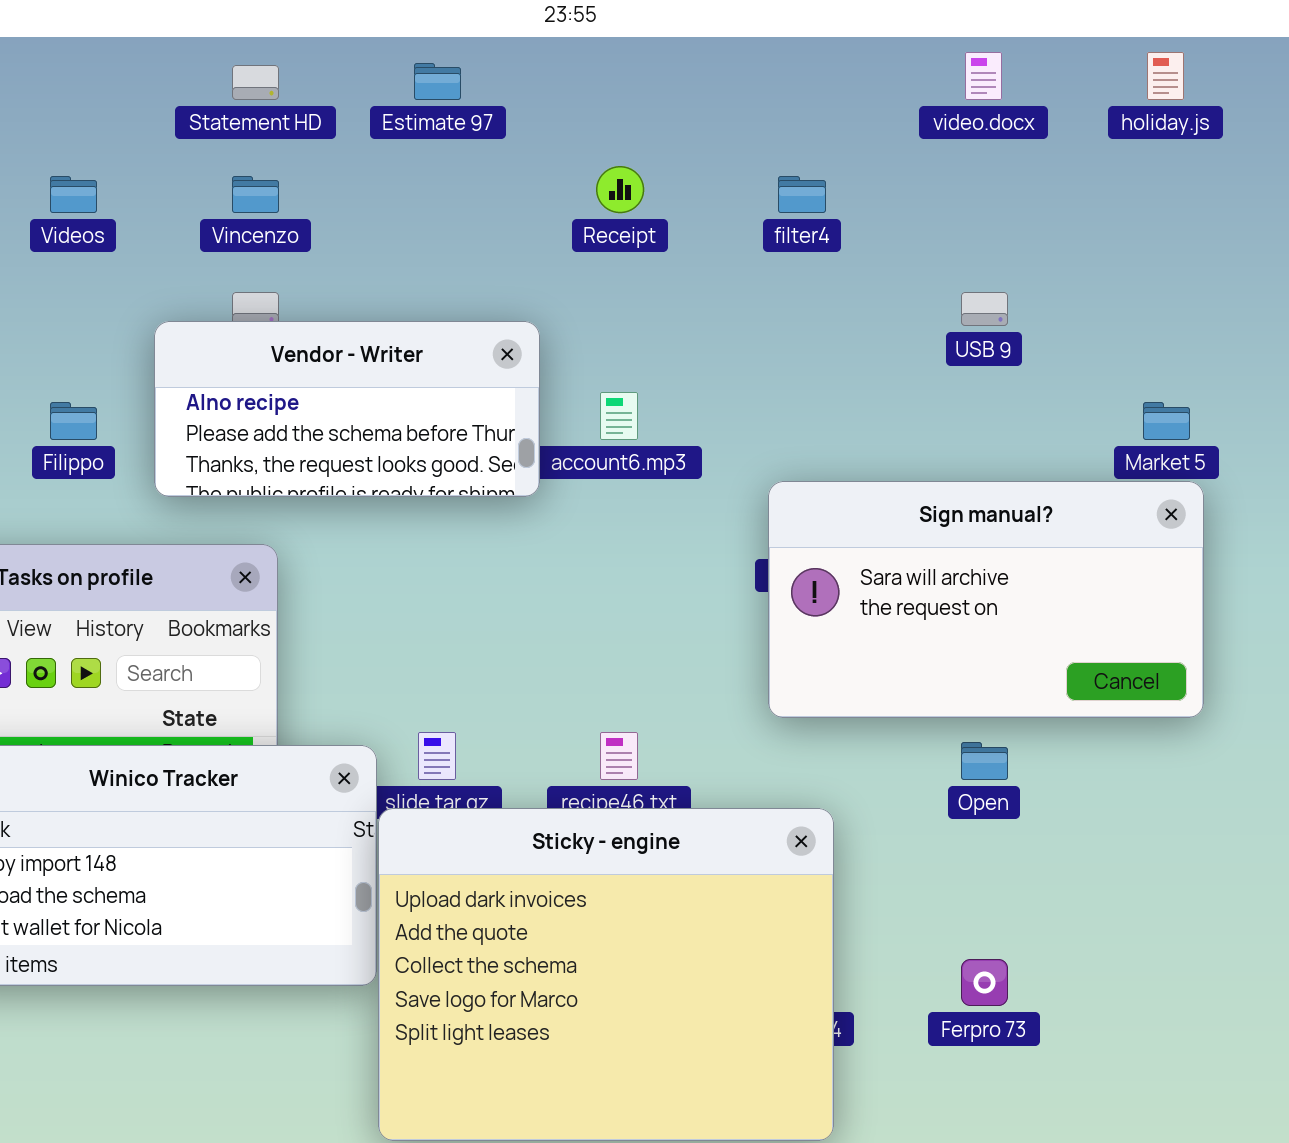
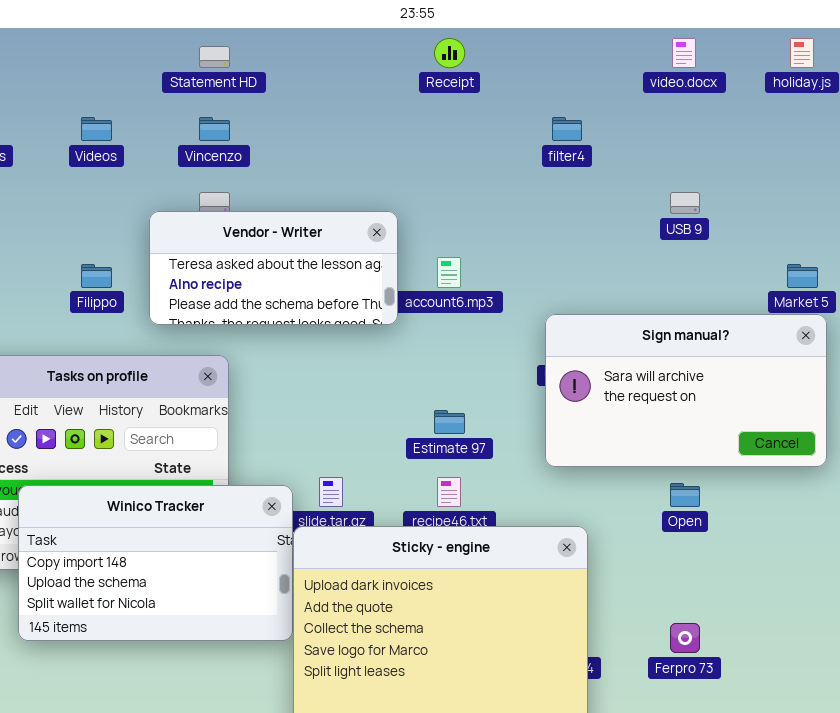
Estimate 97: [414,63,461,100] -> [434,410,465,434], moved
Receipt: [596,166,644,213] -> [434,38,465,68], moved
Vendor - Writer: [154,321,540,497] -> [149,211,398,325], scrolled up 1 row

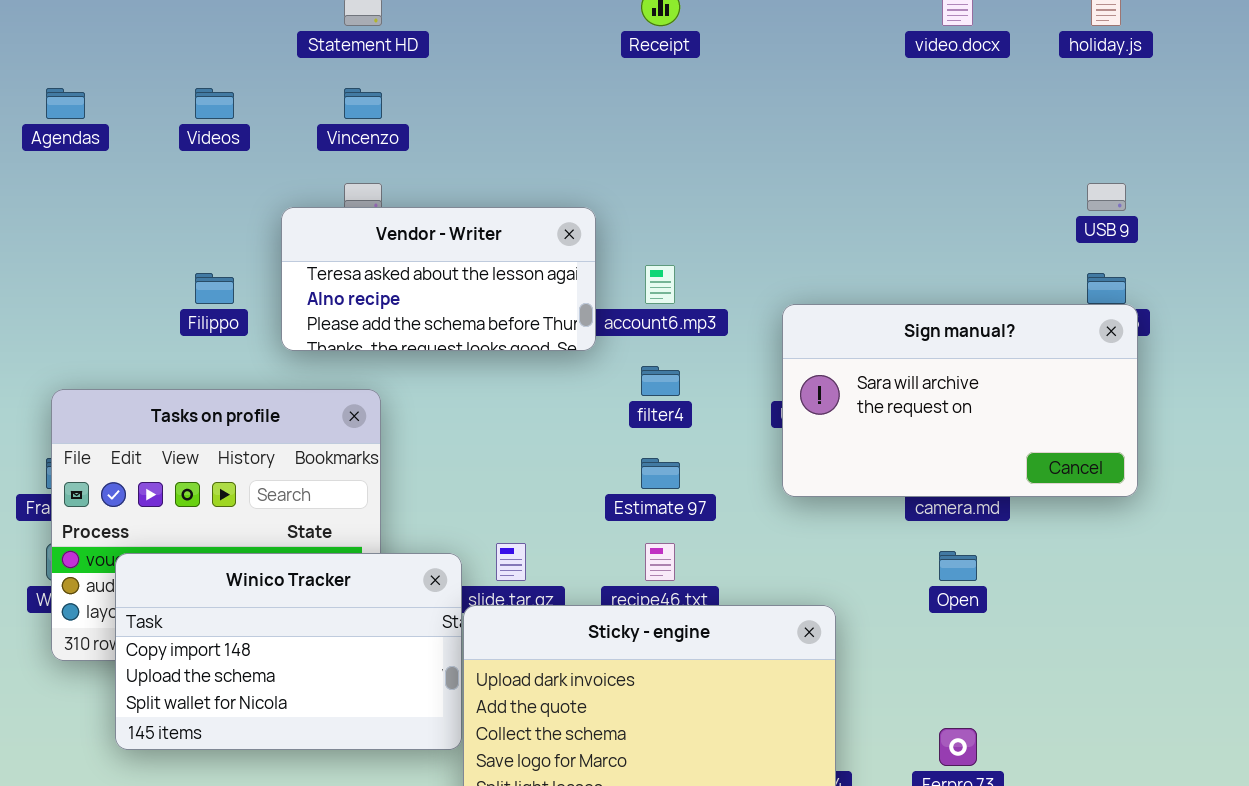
filter4: [552,117,582,141] -> [641,366,680,396], moved
USB 9: [670,192,700,214] -> [1087,183,1126,211], moved
Sign manual?: [545,314,827,467] -> [782,304,1138,497], moved

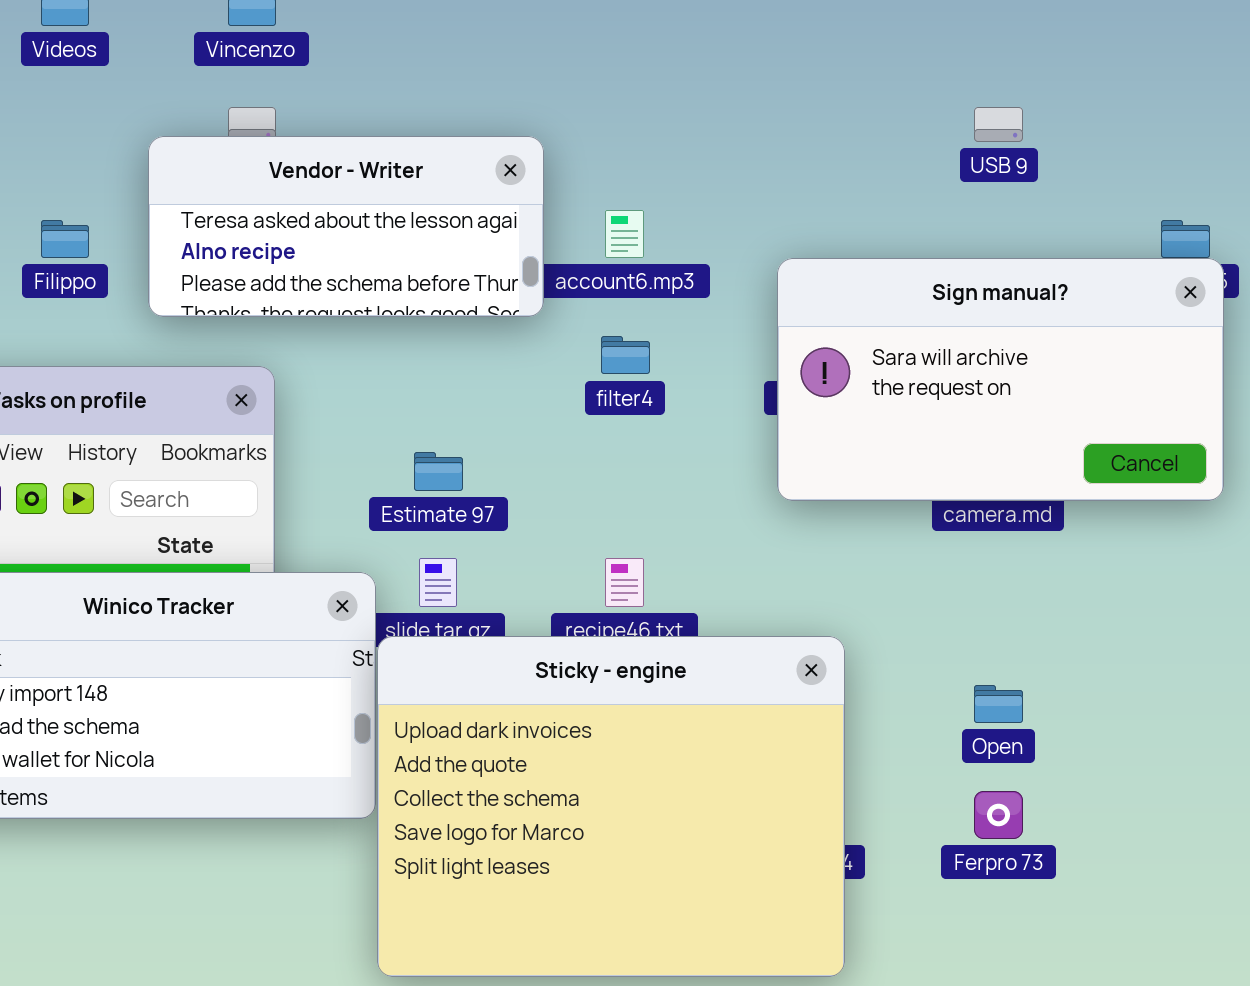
USB 9: [1087,183,1126,211] -> [974,107,1023,142], moved
Estimate 97: [641,458,680,489] -> [414,452,463,491], moved
Open: [939,551,977,581] -> [974,685,1023,723], moved

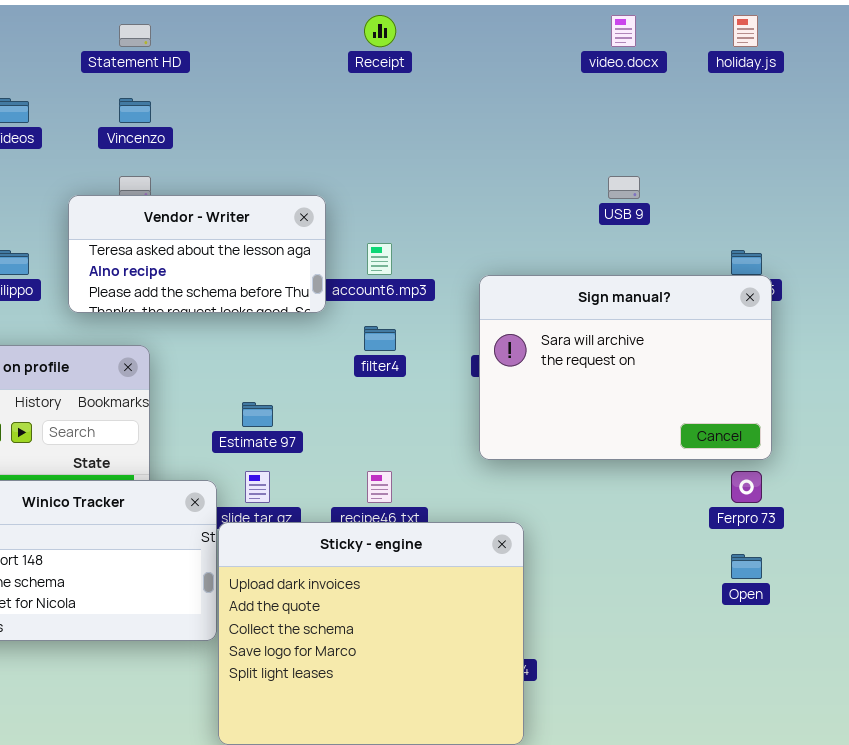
Sign manual?: [777,258,1224,501] -> [479,275,772,460], resized
Open: [974,685,1023,723] -> [731,554,762,579], moved
Ferpro 73: [974,791,1023,839] -> [731,471,762,503], moved

